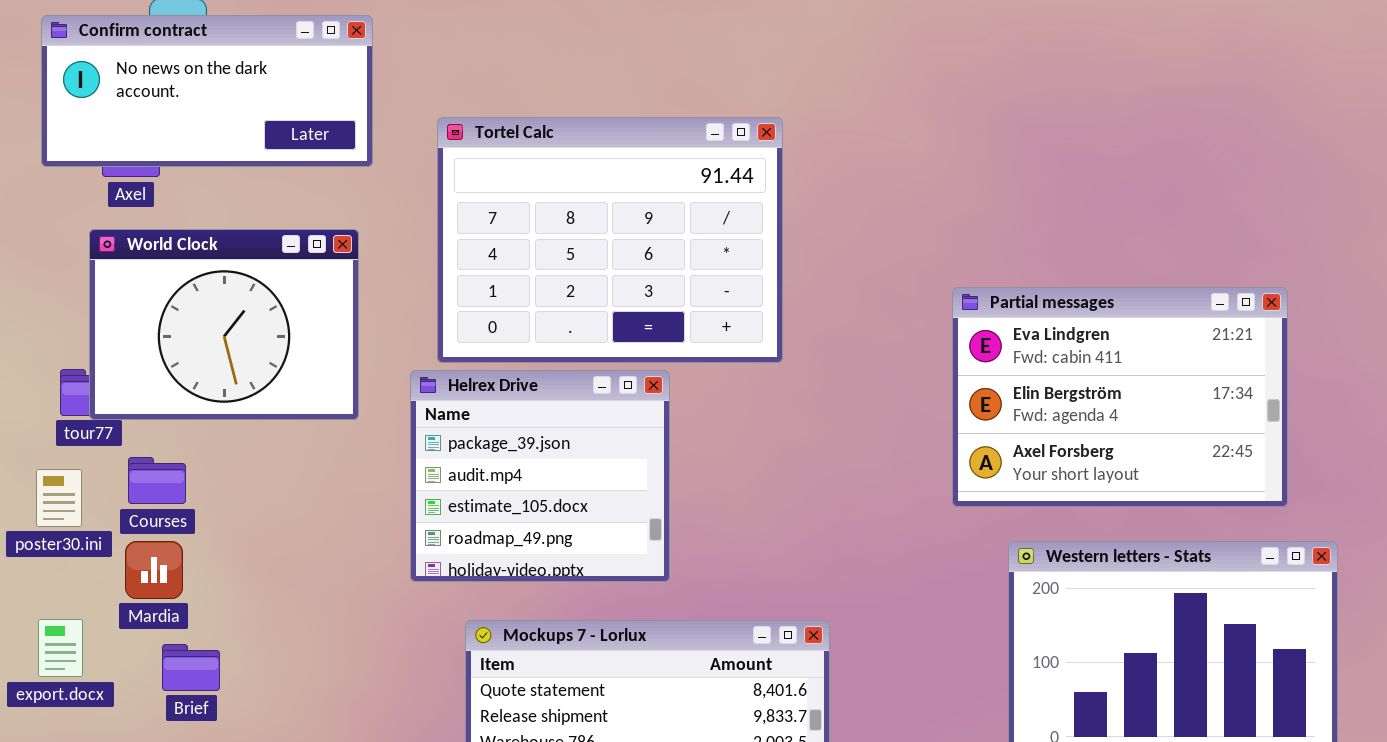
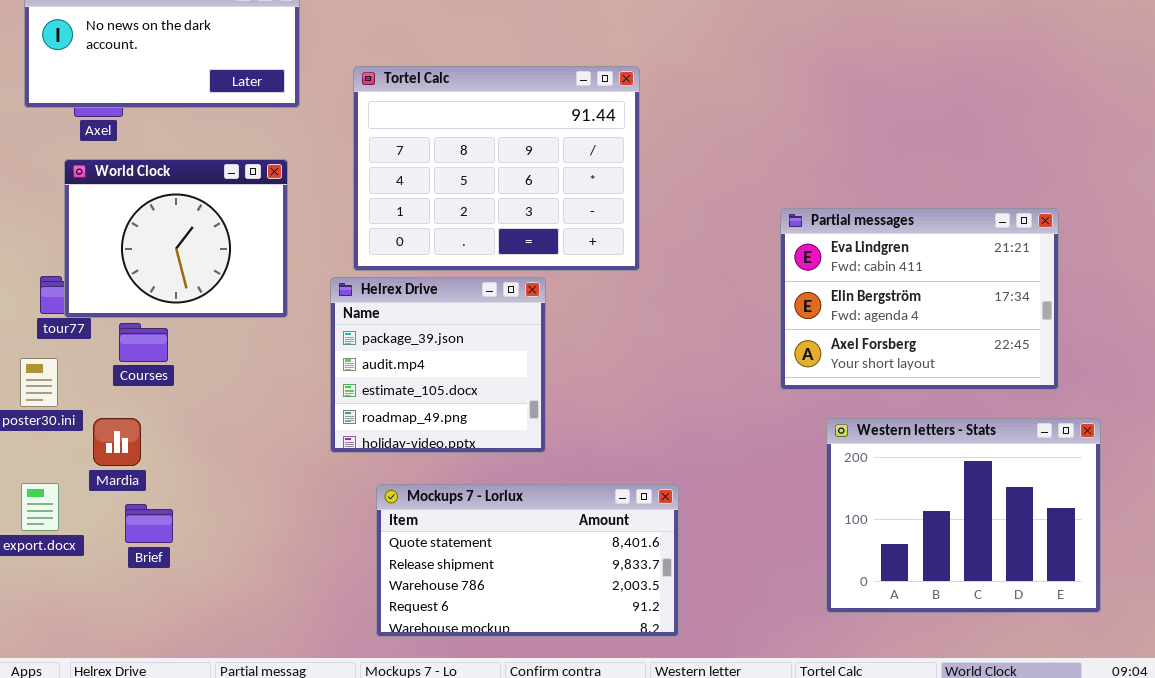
Courses: [128,457,186,504] -> [119,323,168,362], moved

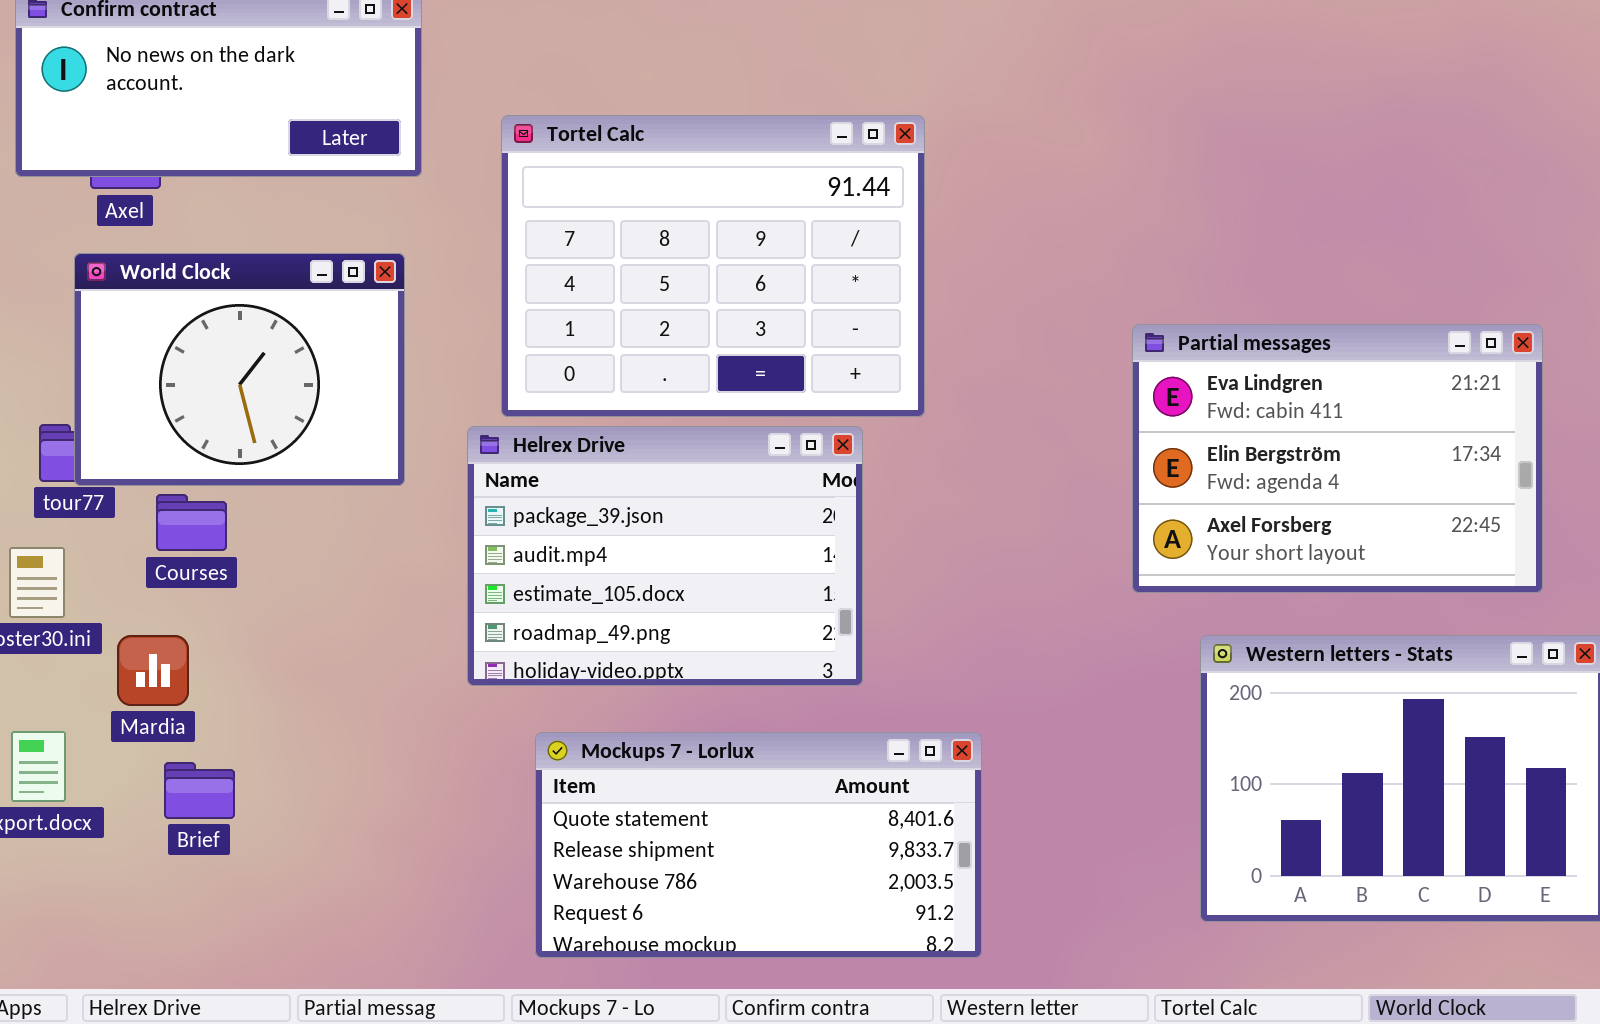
Helrex Drive: [330,277,546,453] -> [467,426,863,686], resized

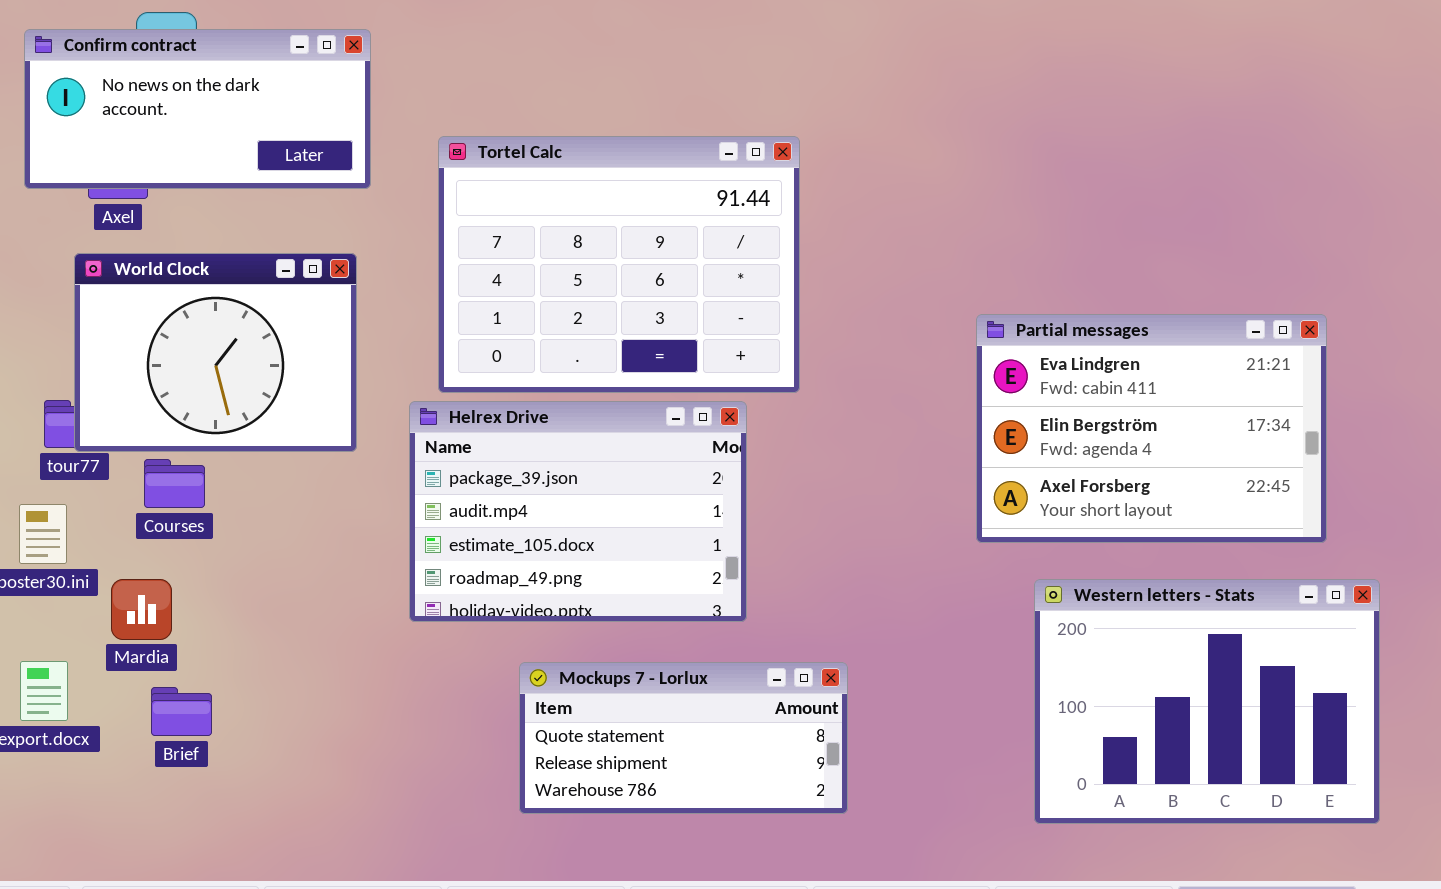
Mockups 7 - Lorlux: [535,732,982,958] -> [519,662,848,814], resized

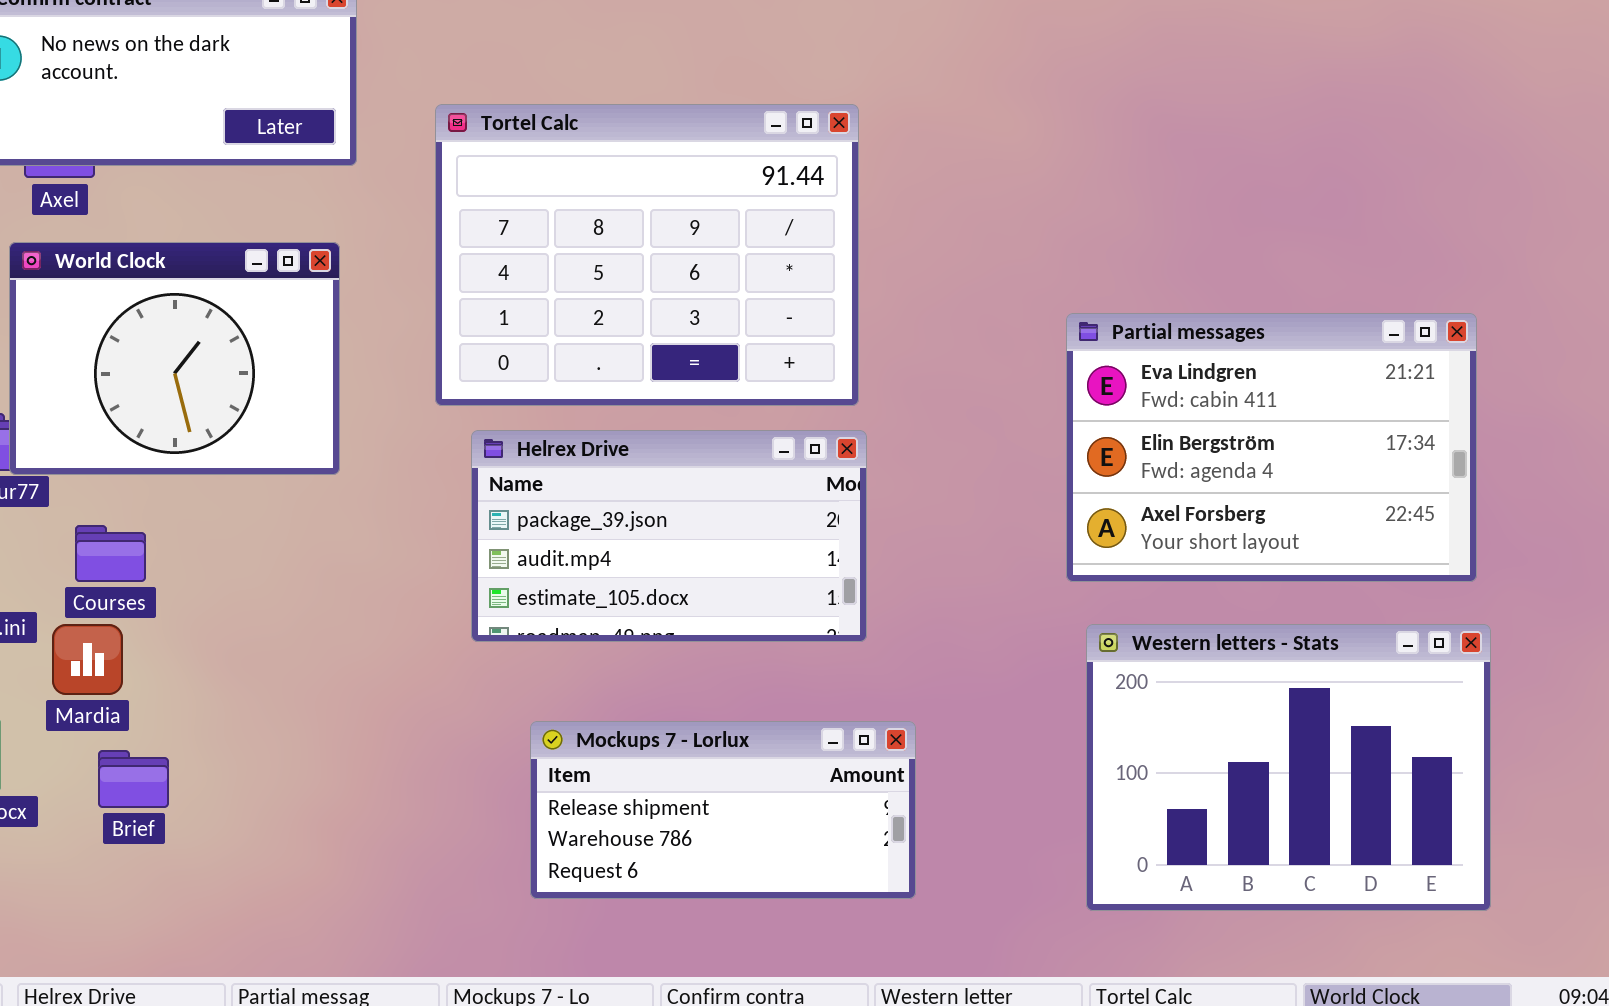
Helrex Drive: [409,401,747,622] -> [471,430,867,642], moved, resized
Courses: [144,459,205,508] -> [75,525,146,582], moved
Western letters - Stats: [1034,579,1380,824] -> [1086,624,1491,911], moved
Mockups 7 - Lorlux: [519,662,848,814] -> [530,721,916,899], scrolled down 1 row

